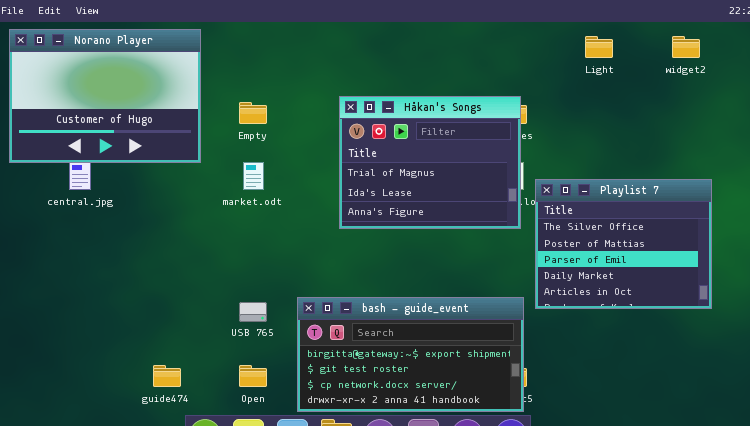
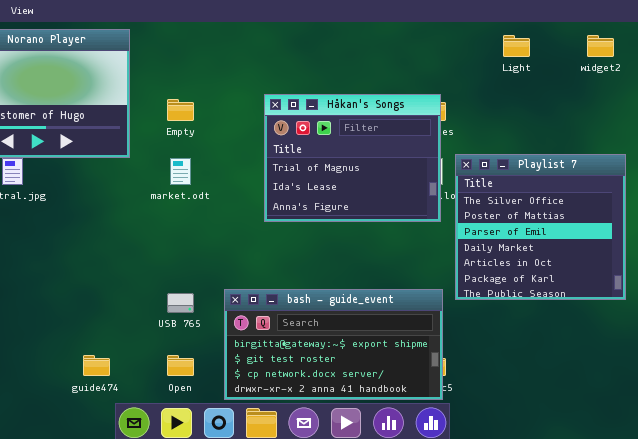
Playlist 7: [535,179,712,309] -> [455,154,626,300], resized

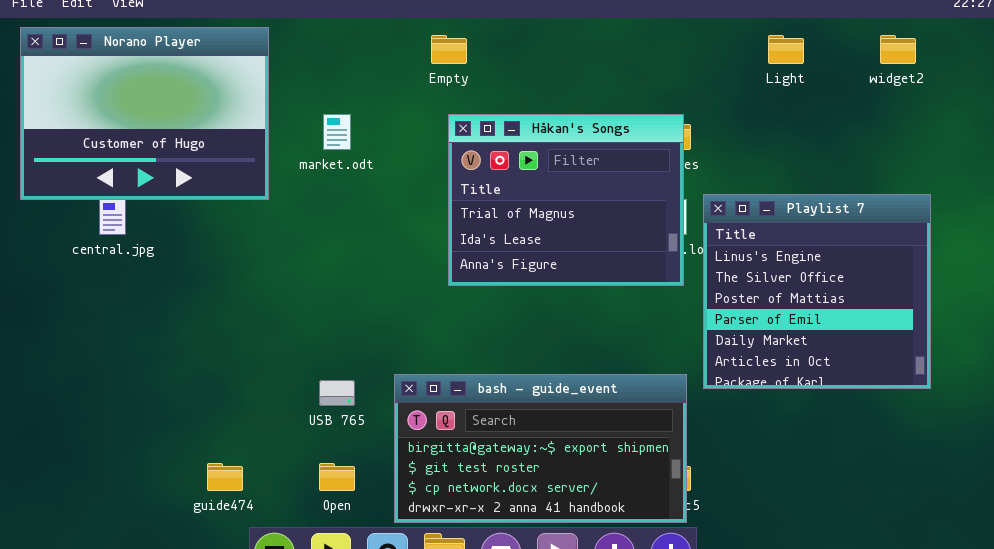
Empty: [167,99,194,121] -> [431,35,467,64], moved
Playlist 7: [455,154,626,300] -> [703,194,931,389], scrolled up 1 row
market.odt: [170,158,191,185] -> [323,114,351,150], moved

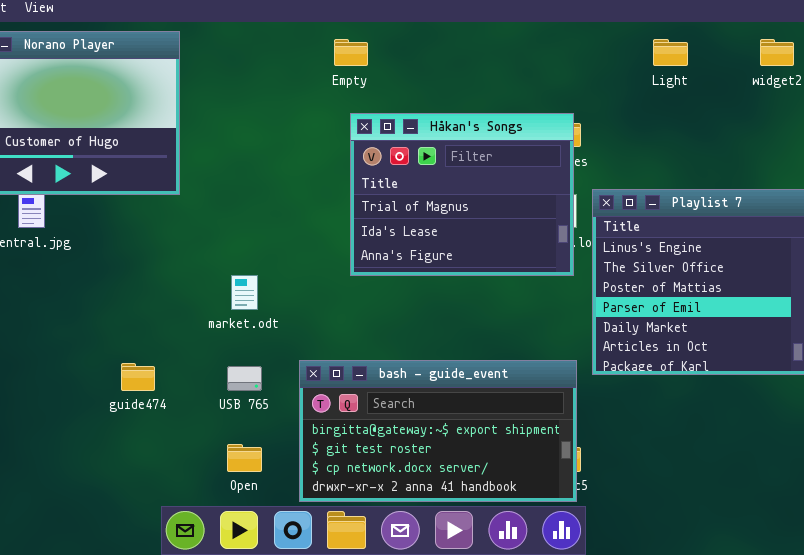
market.odt: [323,114,351,150] -> [231,275,258,310], moved
guide474: [207,463,243,491] -> [121,363,155,391], moved

